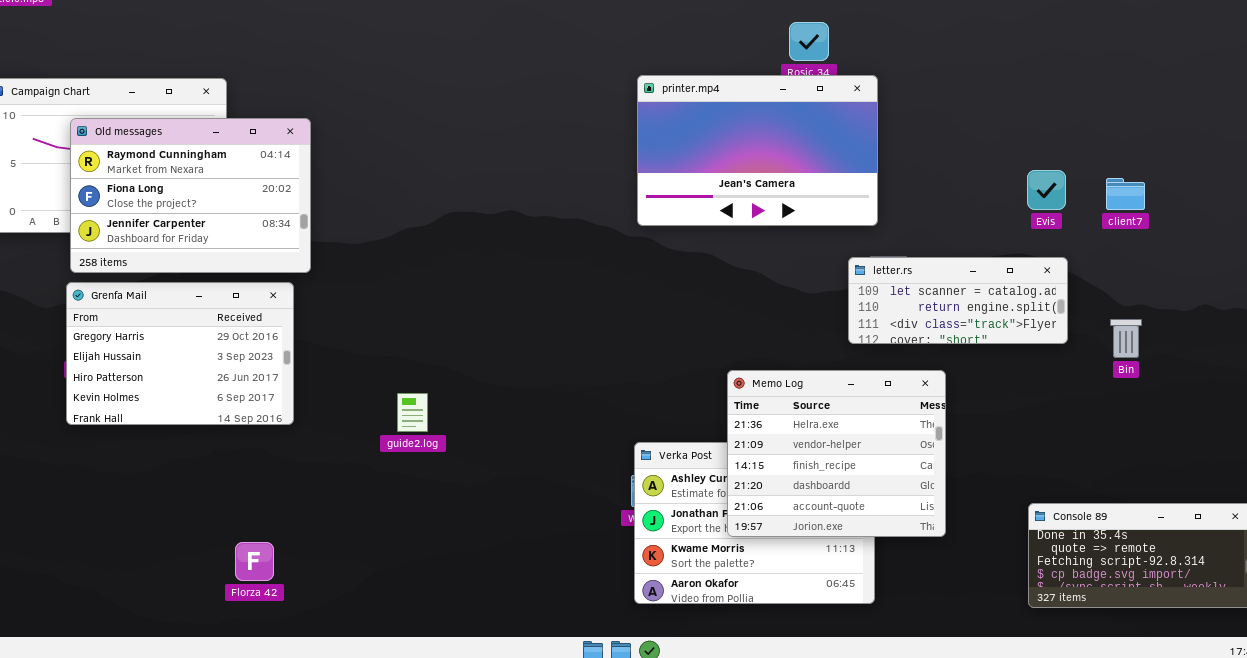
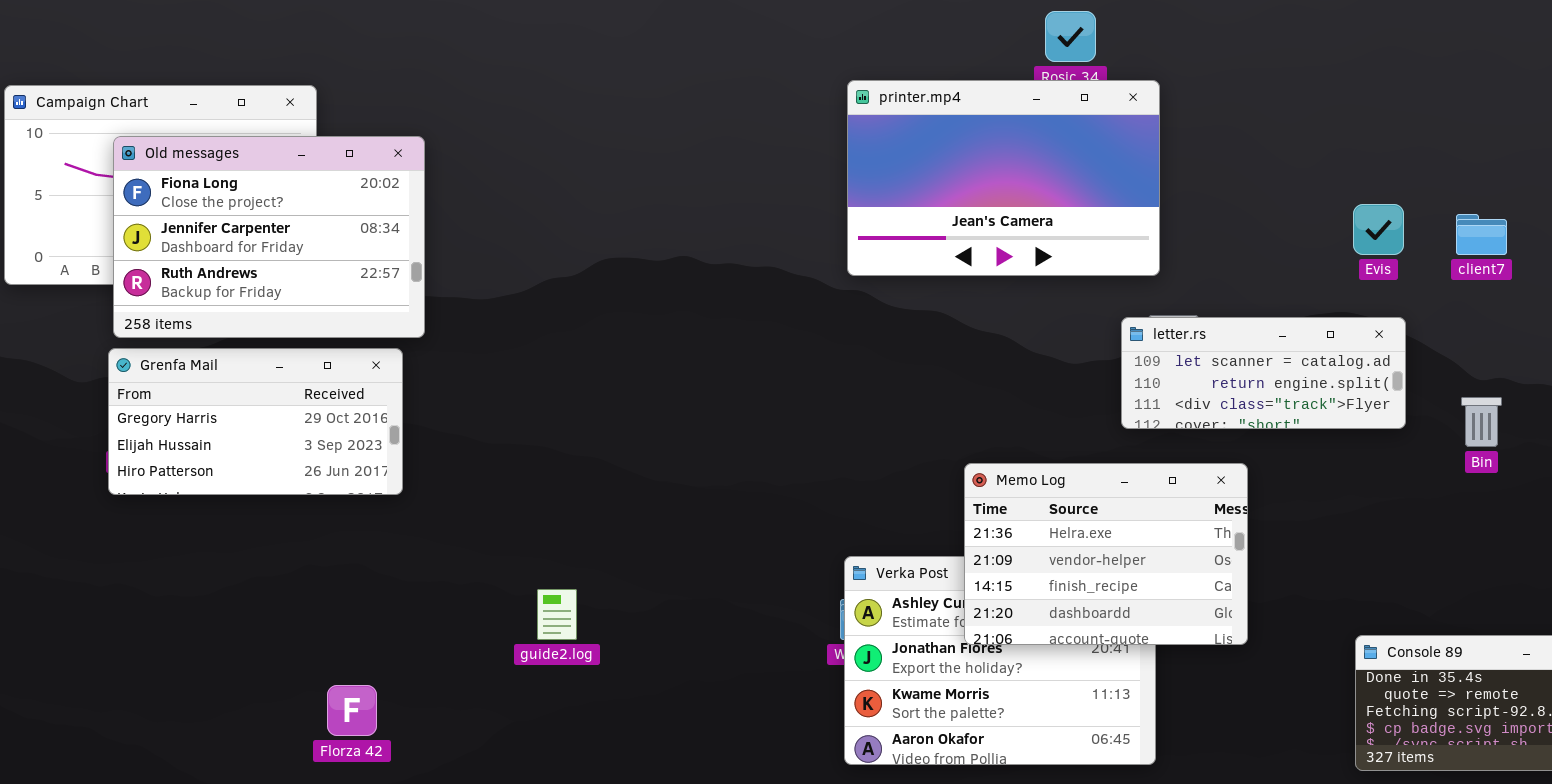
Old messages: [70,118,311,273] -> [113,136,425,338], scrolled down 1 row
Grenfa Mail: [66,282,294,425] -> [108,348,403,495], resized
Memo Log: [727,370,946,537] -> [964,463,1248,645], resized
guide2.log: [397,393,428,432] -> [537,589,577,640], moved

